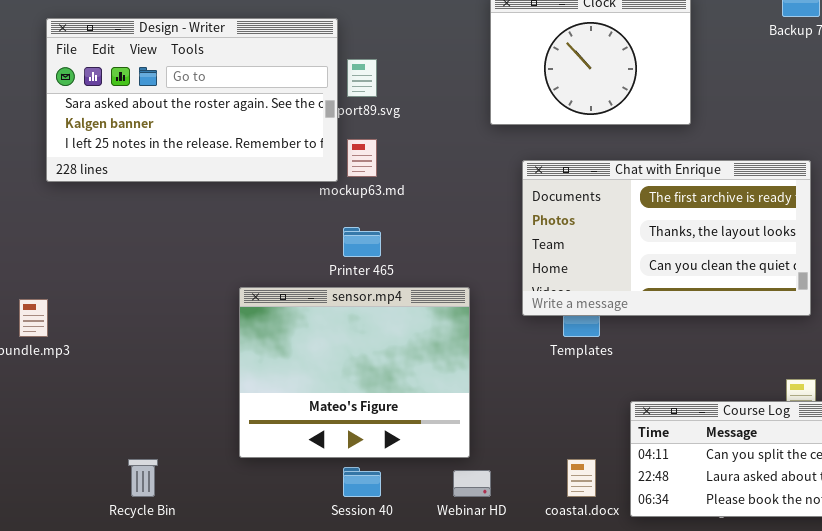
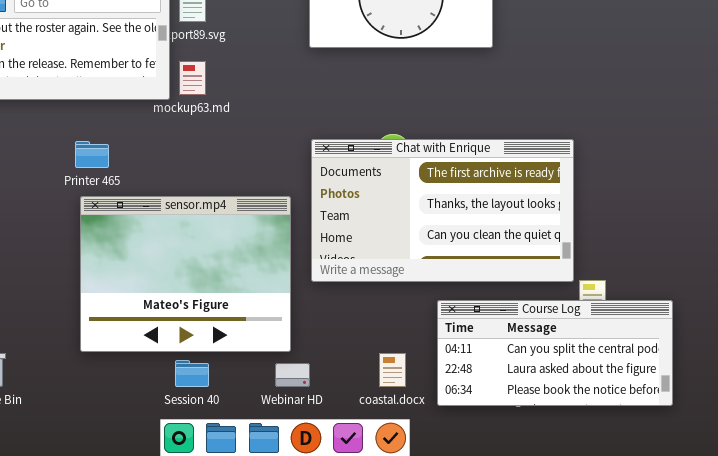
Chat with Enrique: [522,160,811,316] -> [311,139,574,282], moved
Printer 465: [343,227,381,257] -> [75,141,109,168], moved

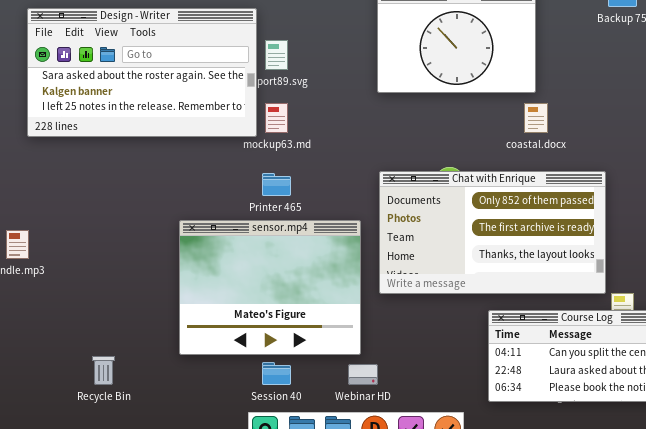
Chat with Enrique: [311,139,574,282] -> [379,171,606,294], scrolled up 1 row
Printer 465: [75,141,109,168] -> [262,173,291,196], moved
coastal.docx: [379,353,406,387] -> [524,103,548,133], moved

